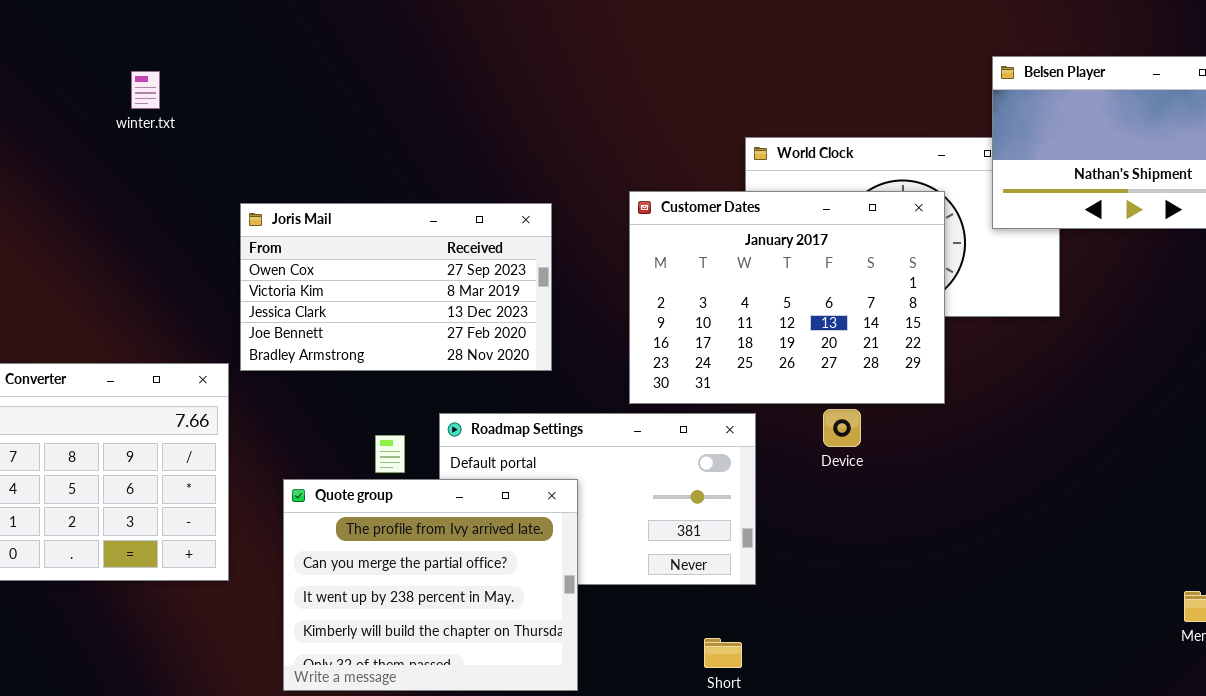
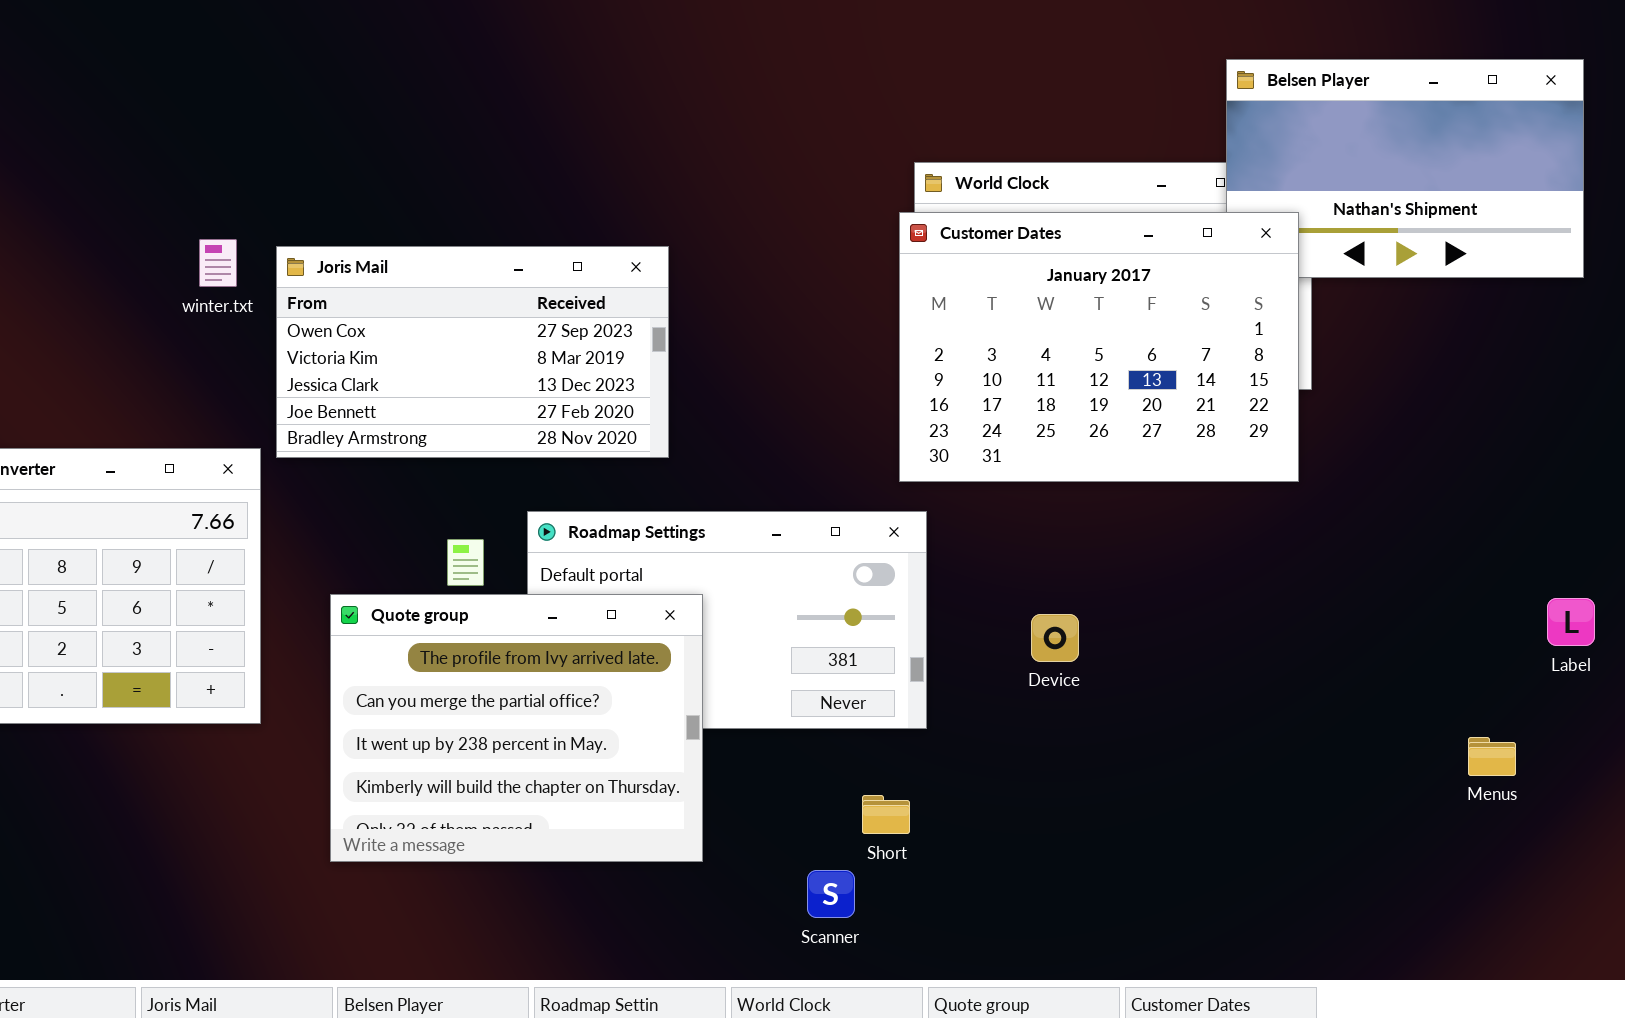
winter.txt: [131,71,160,109] -> [199,239,237,287], moved
Customer Dates: [629,191,945,404] -> [899,212,1299,482], moved
Device: [823,409,861,447] -> [1031,614,1079,662], moved

